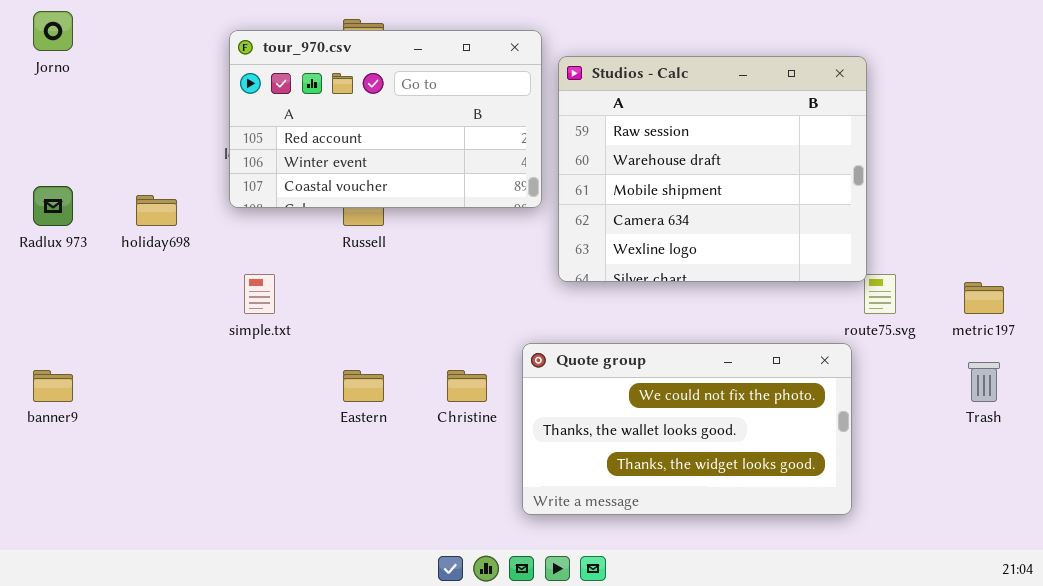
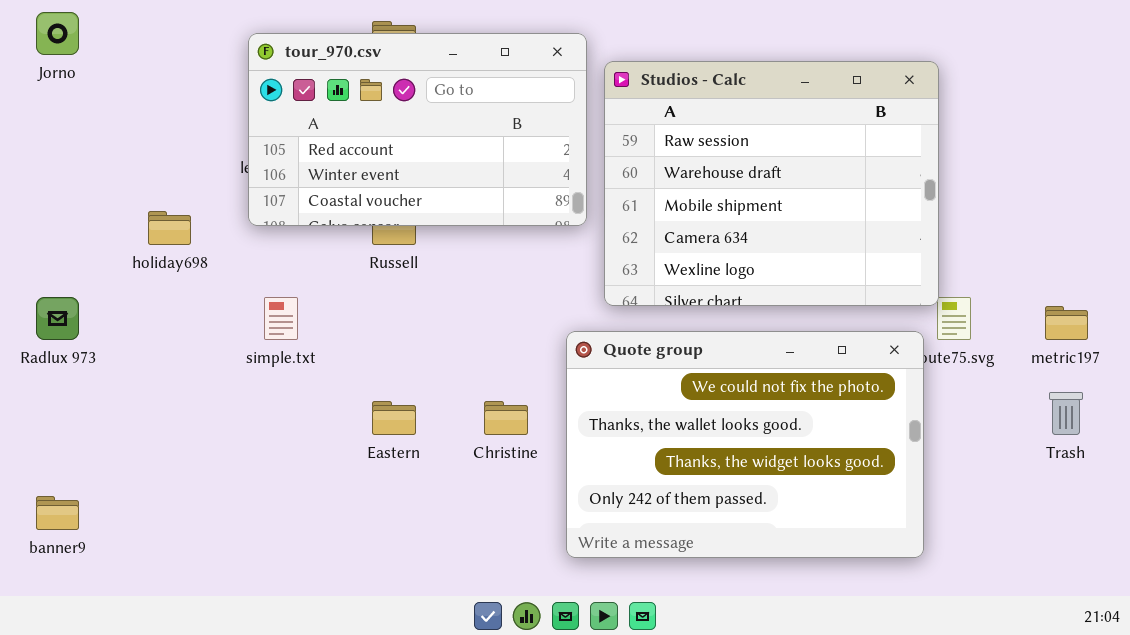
Radlux 973: [33,186,73,226] -> [36,297,79,340], moved
Quote group: [522,343,852,515] -> [566,331,924,558], resized
banner9: [33,370,73,402] -> [36,496,79,530], moved

